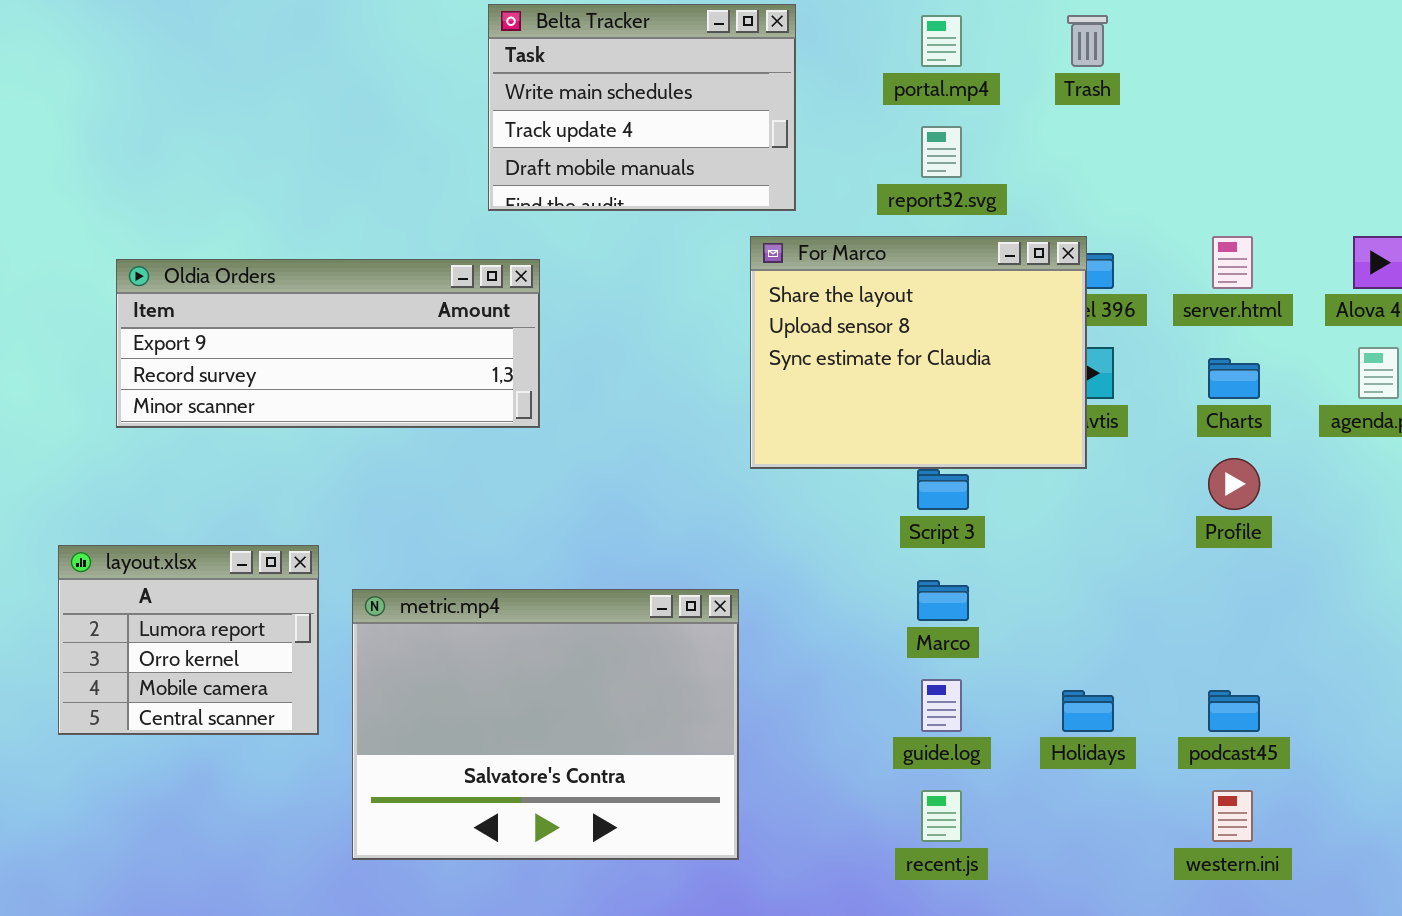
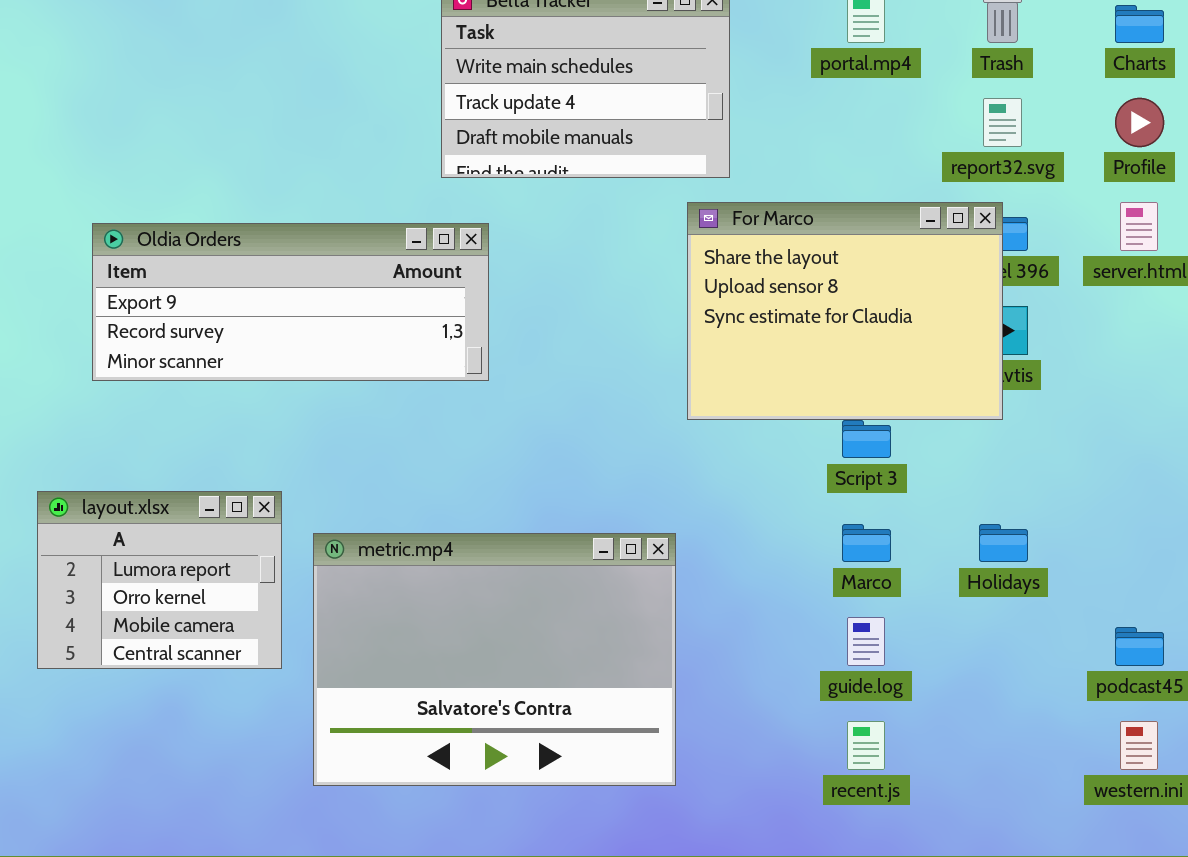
report32.svg: [921,126,962,178] -> [983,98,1022,147], moved
Charts: [1208,358,1260,399] -> [1115,5,1164,43], moved
Profile: [1208,458,1260,510] -> [1115,98,1164,147], moved
Holidays: [1062,690,1114,732] -> [979,524,1028,562], moved

